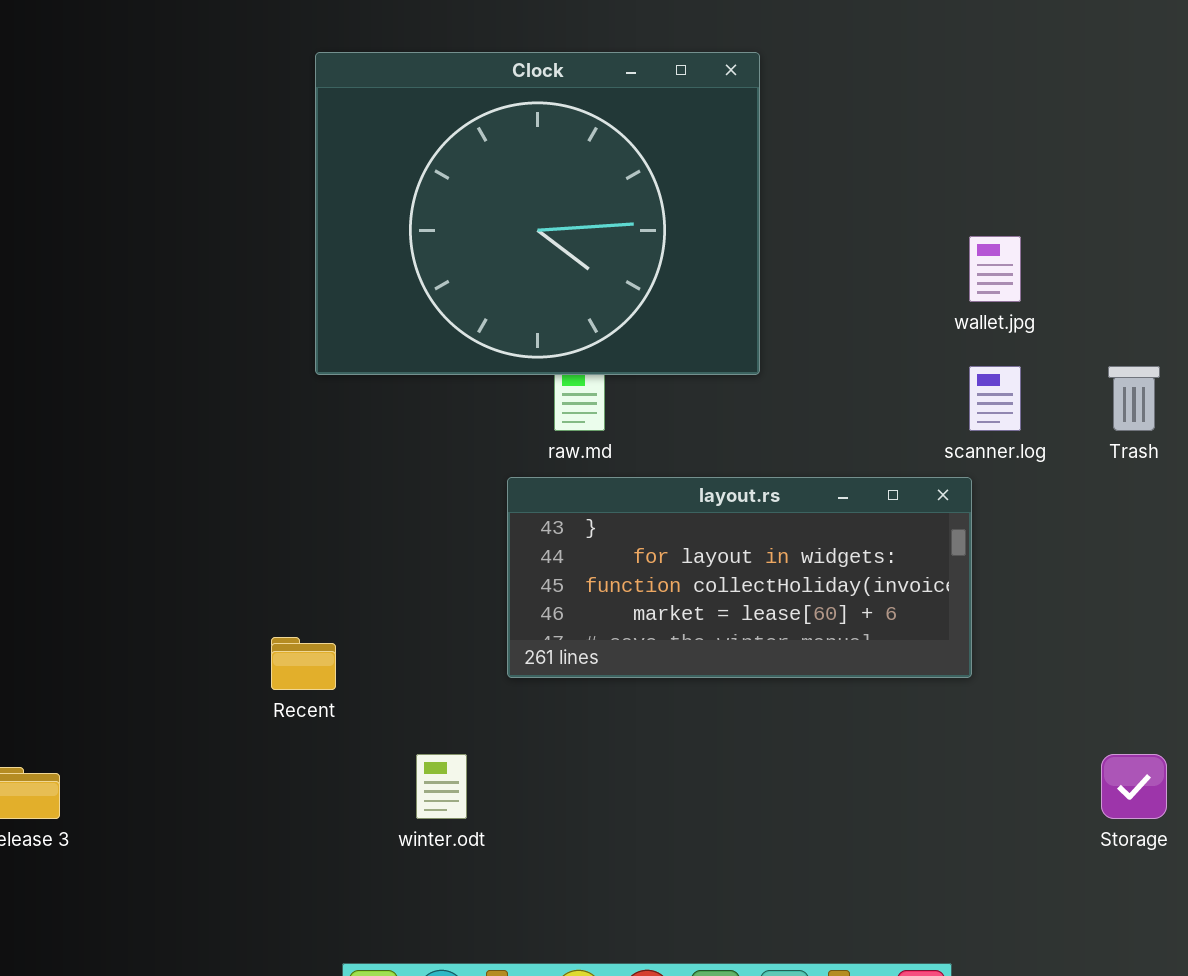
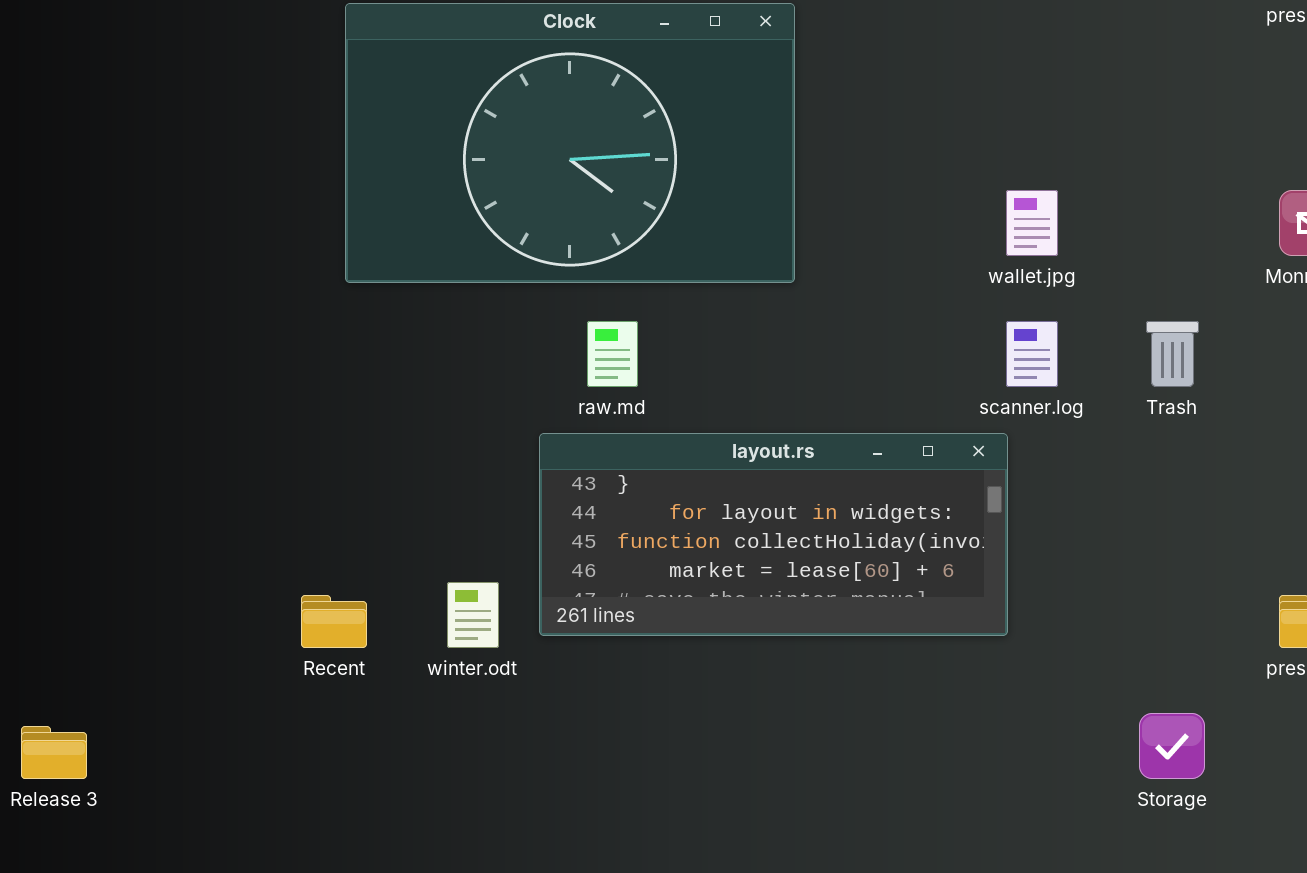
Clock: [315,52,760,375] -> [345,3,795,283], resized
winter.odt: [416,754,467,819] -> [447,582,499,648], moved

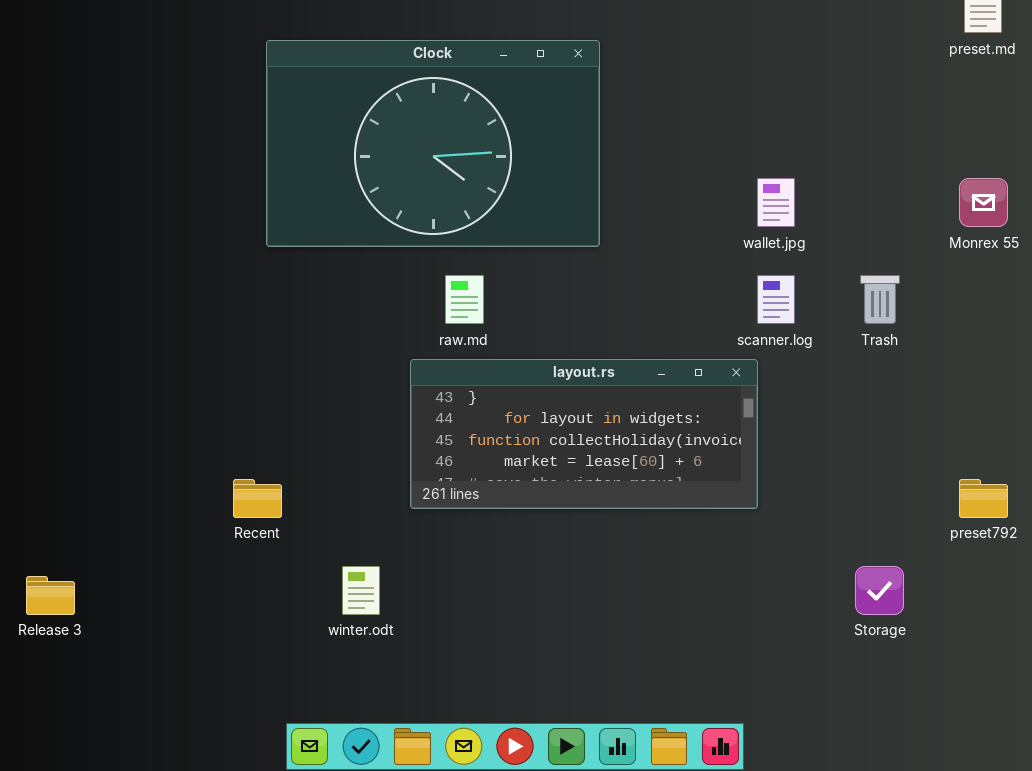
winter.odt: [447,582,499,648] -> [342,566,380,615], moved

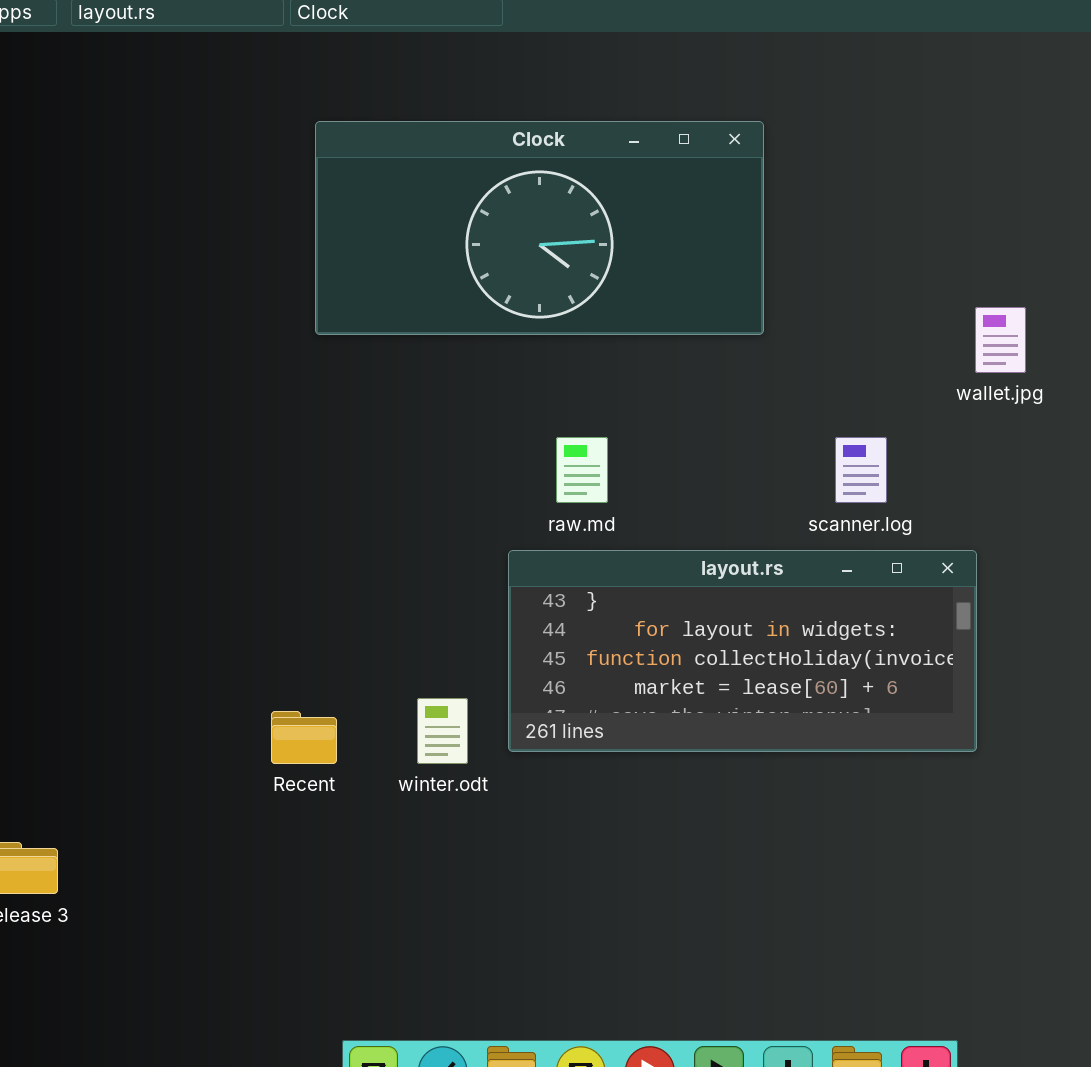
Clock: [266,40,600,247] -> [315,121,764,335], resized
scanner.log: [757,275,795,324] -> [835,437,887,503], moved
winter.odt: [342,566,380,615] -> [417,698,468,764], moved

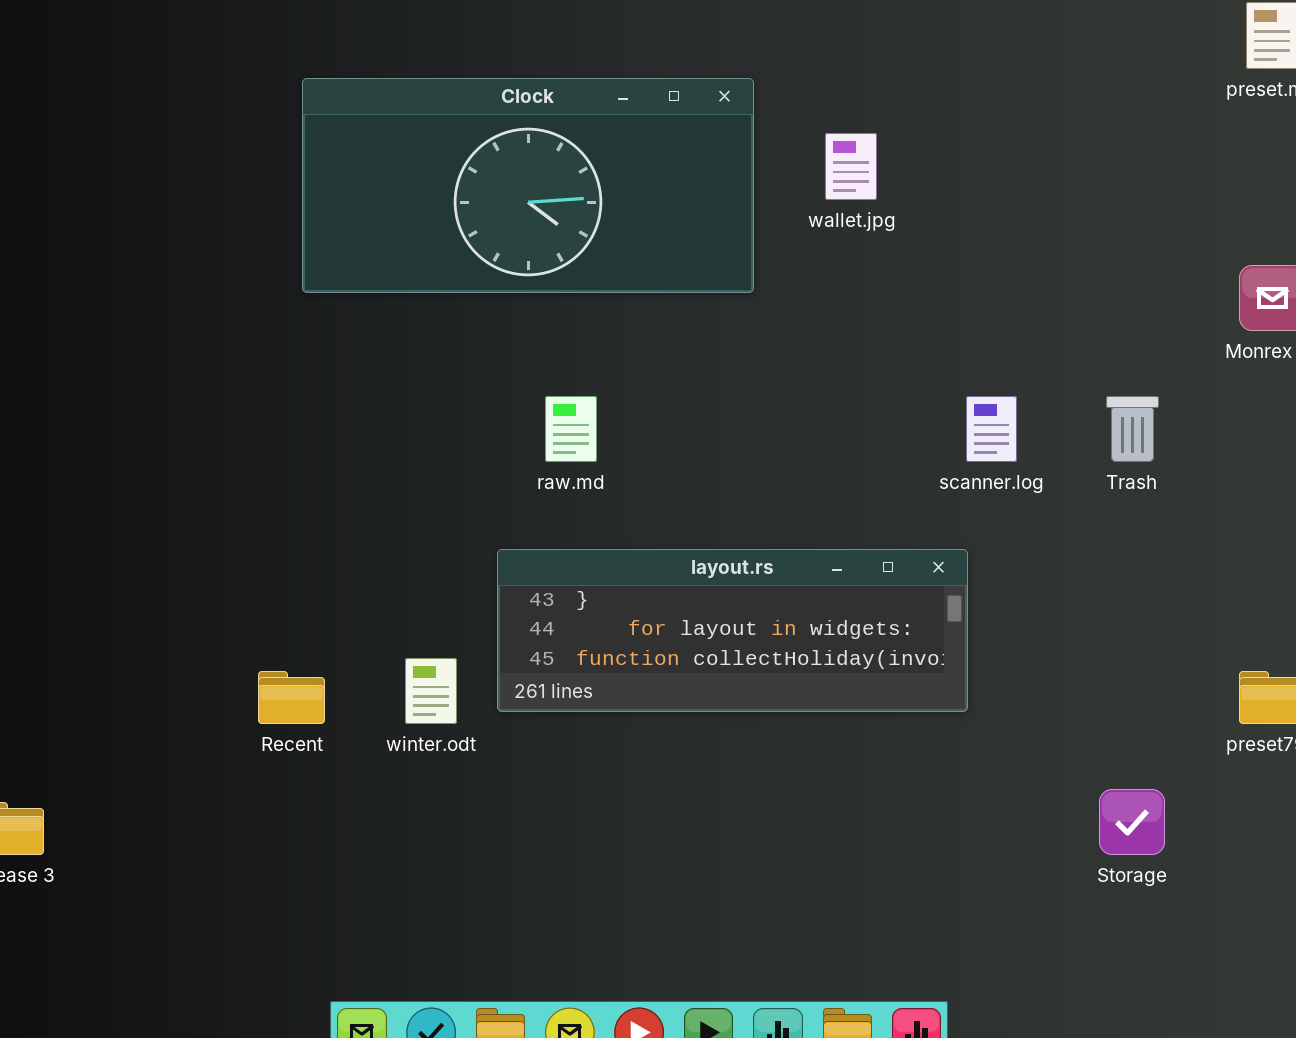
wallet.jpg: [975,307,1026,373] -> [825,133,877,200], moved
scanner.log: [835,437,887,503] -> [966,396,1017,462], moved
layout.rs: [508,550,977,752] -> [497,549,968,712], resized

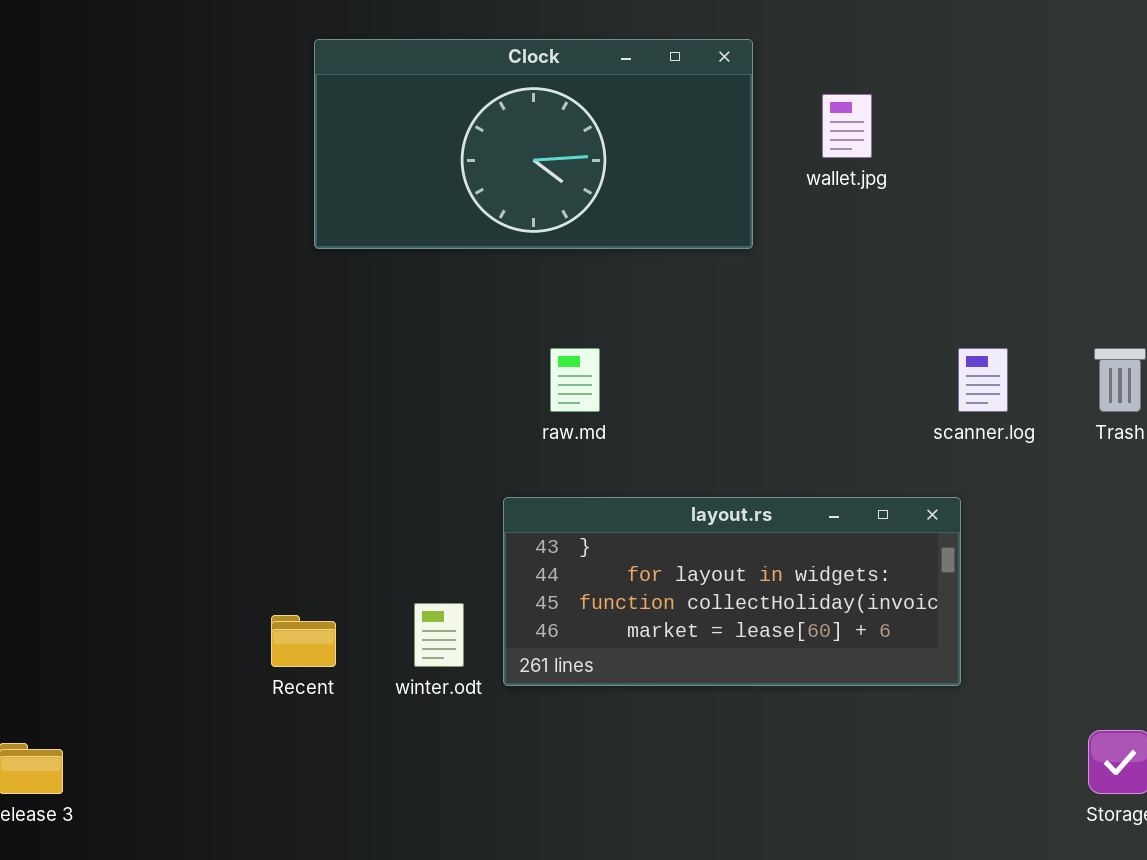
layout.rs: [497,549,968,712] -> [503,497,961,686], resized

